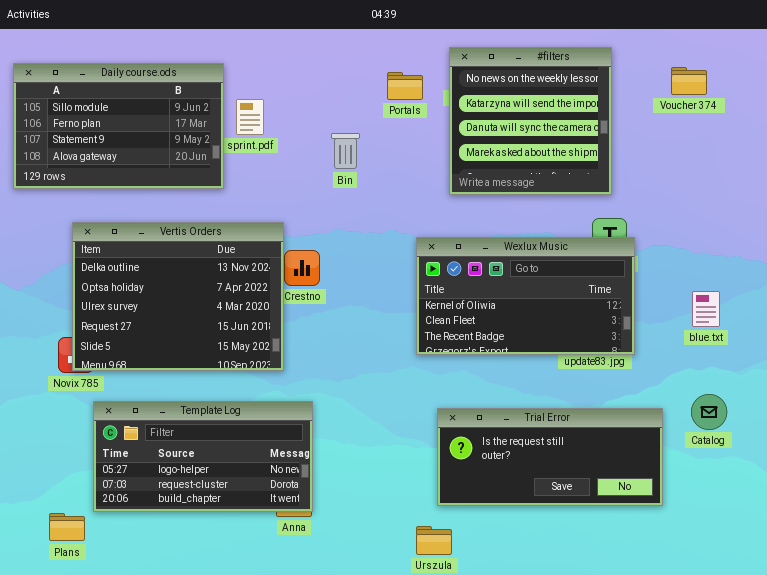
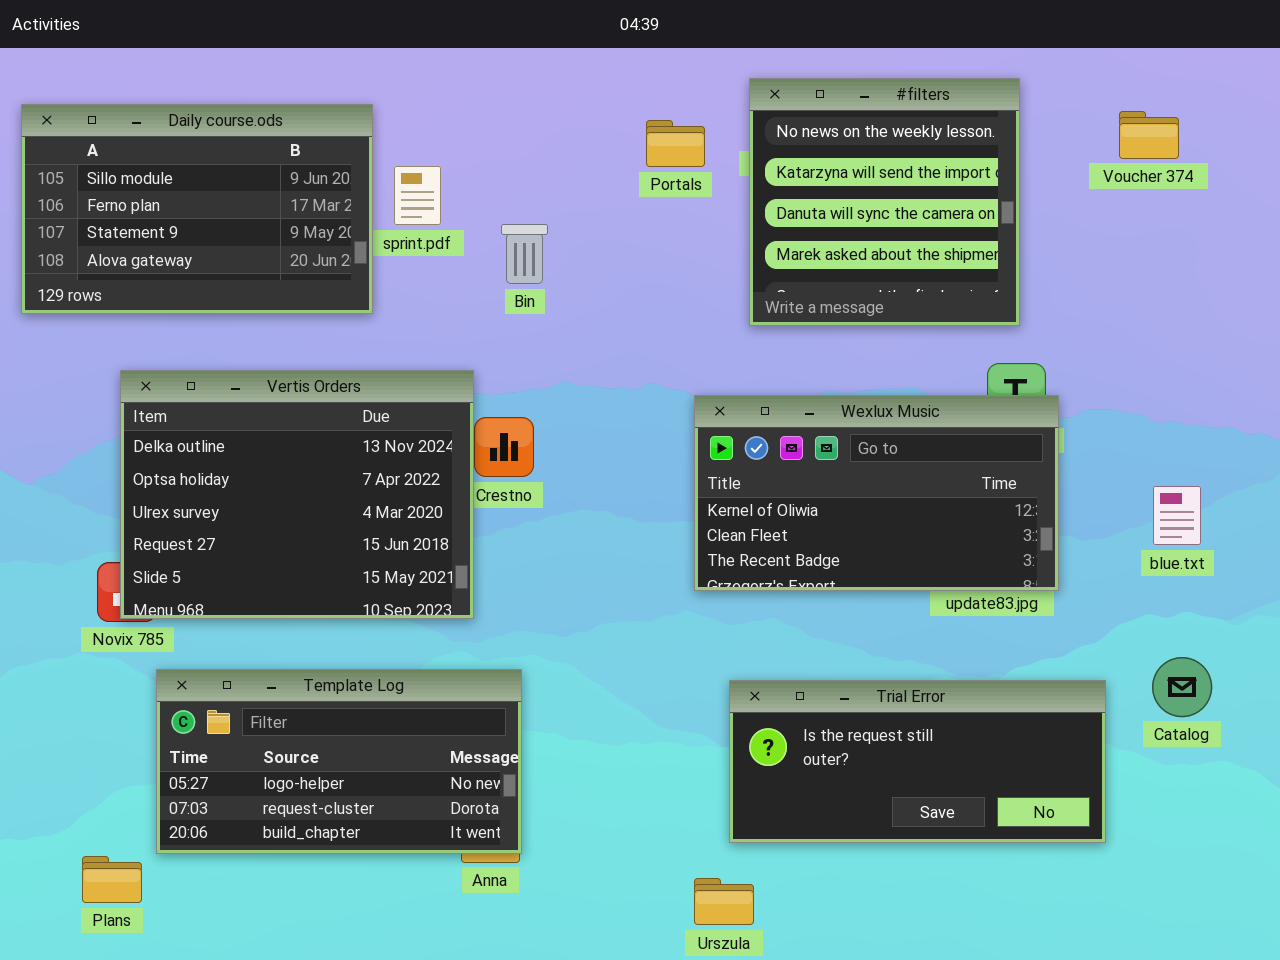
Bin: [331,133,360,169] -> [501,224,548,284], moved

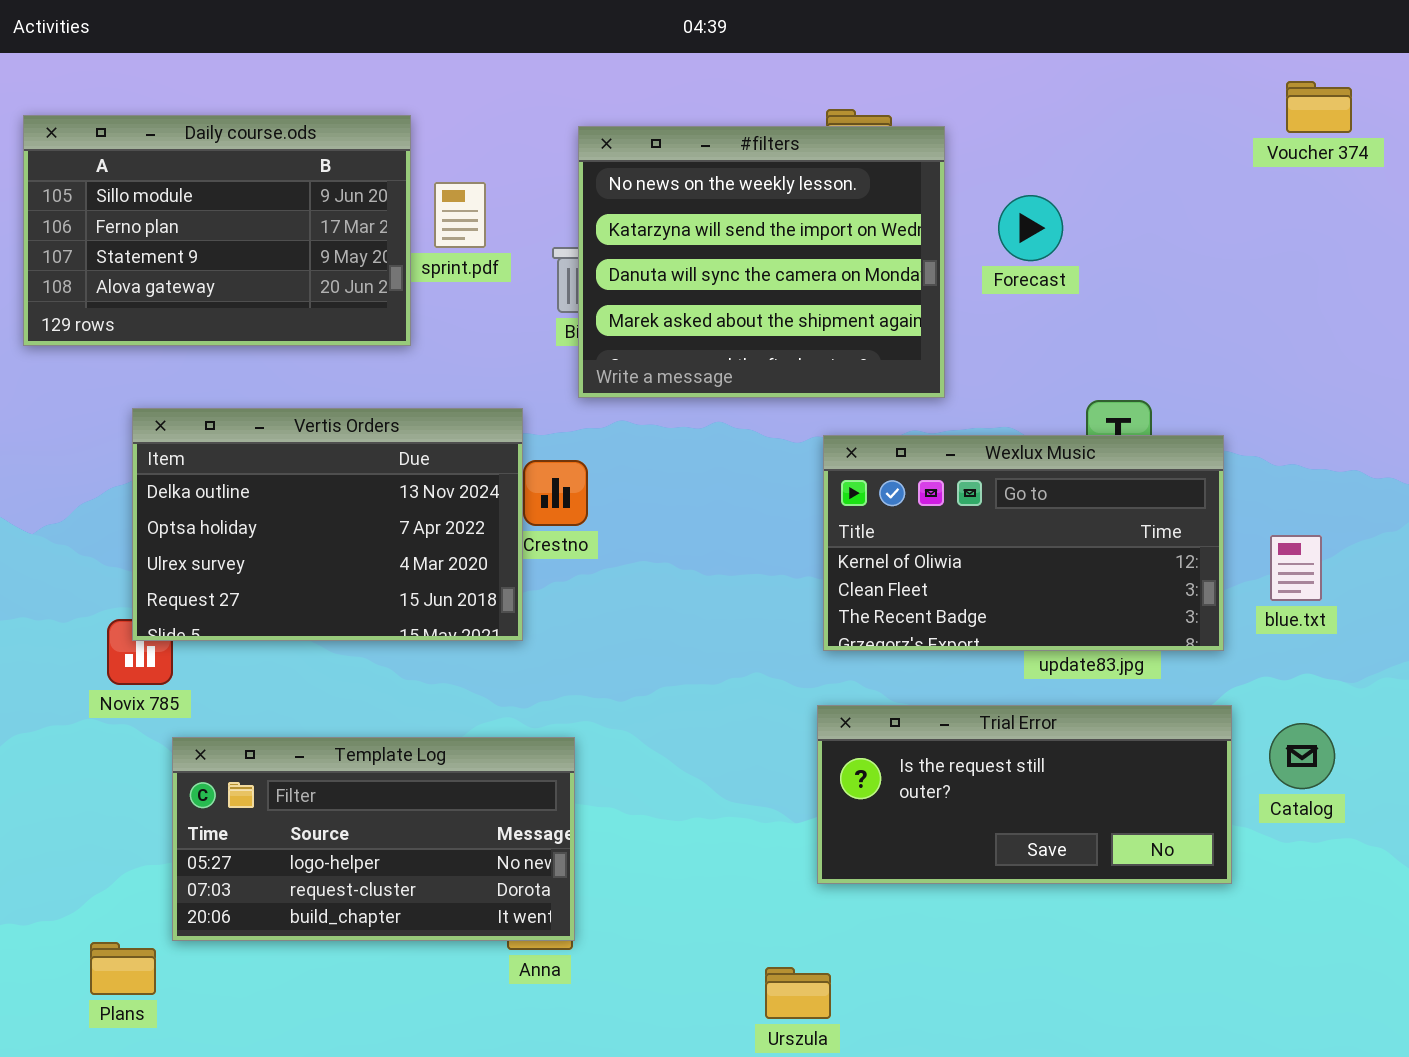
#filters: [749,78,1020,326] -> [578,126,945,398], moved, resized
Voucher 374: [1119,111,1179,159] -> [1286,81,1352,133], moved
Vertis Orders: [120,370,474,619] -> [132,408,523,641], resized
Wexlux Music: [694,395,1059,591] -> [823,435,1224,651], moved
Trial Error: [729,680,1106,843] -> [817,705,1232,884], moved

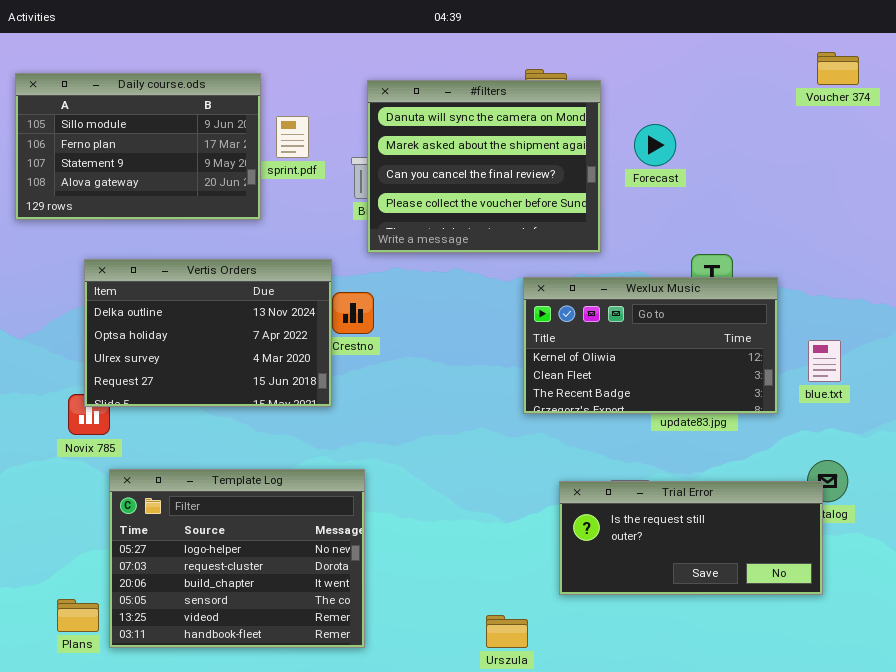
#filters: [578,126,945,398] -> [367,80,601,253], scrolled down 2 rows
Trial Error: [817,705,1232,884] -> [559,481,823,595], moved
Template Log: [172,737,575,941] -> [109,469,365,648], resized

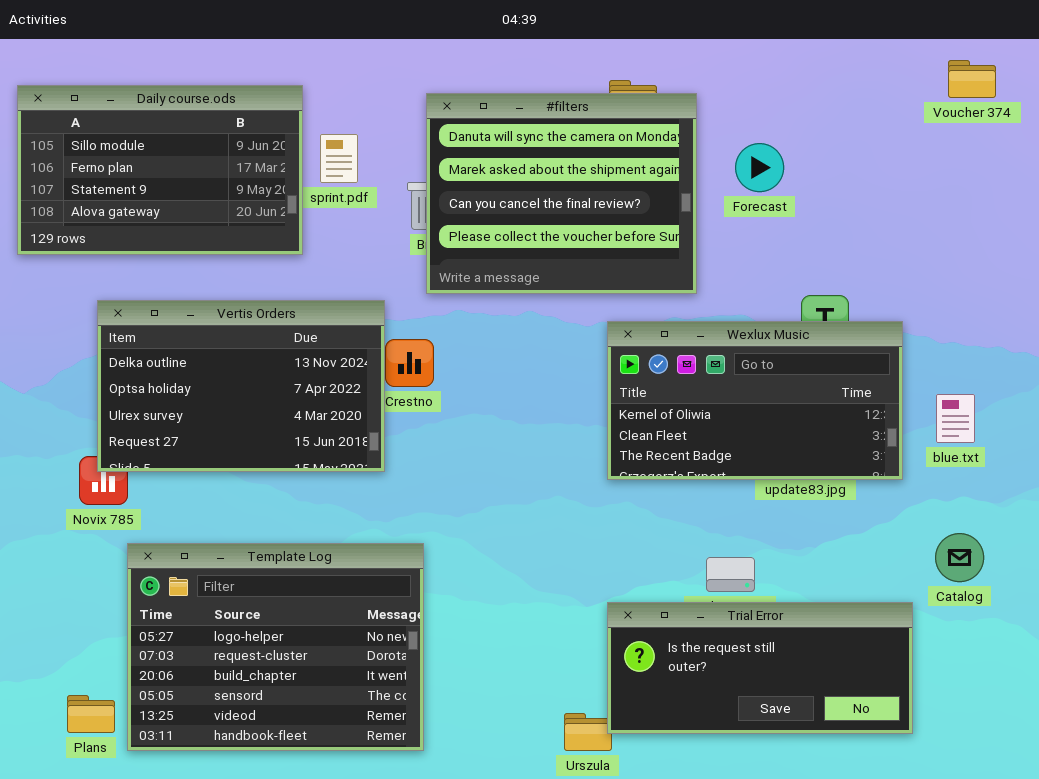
Trial Error: [559,481,823,595] -> [607,602,913,734], moved

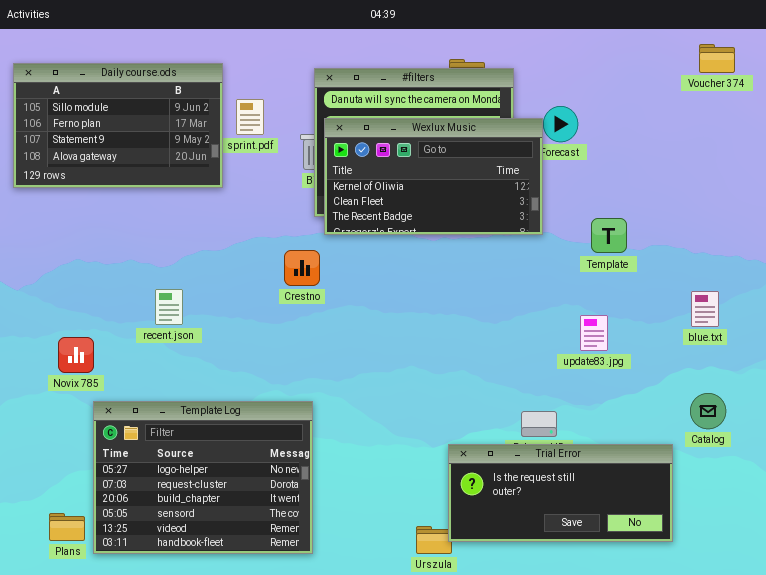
Vertis Orders: [97,300,385,472] -> none, closed
Wexlux Music: [607,321,903,480] -> [324,118,543,235], moved

